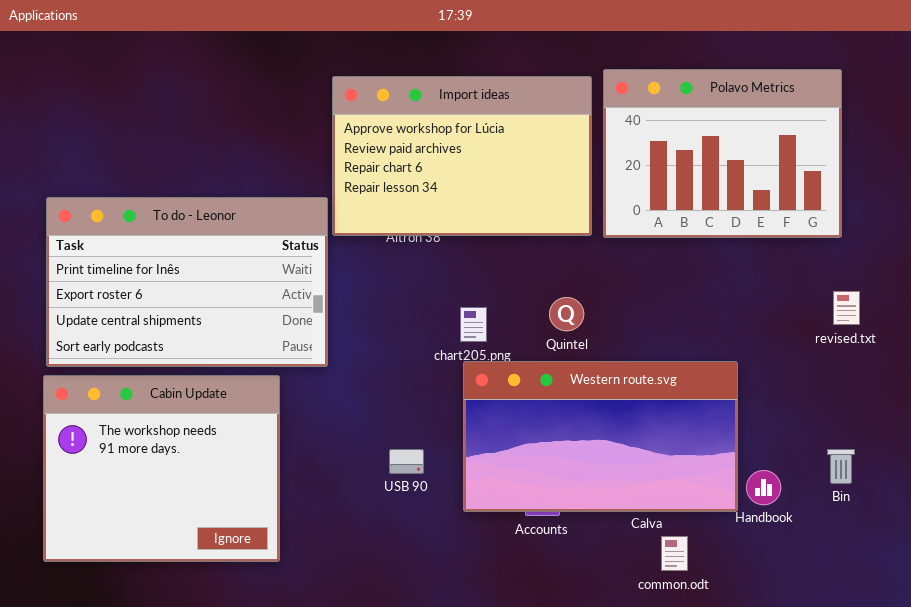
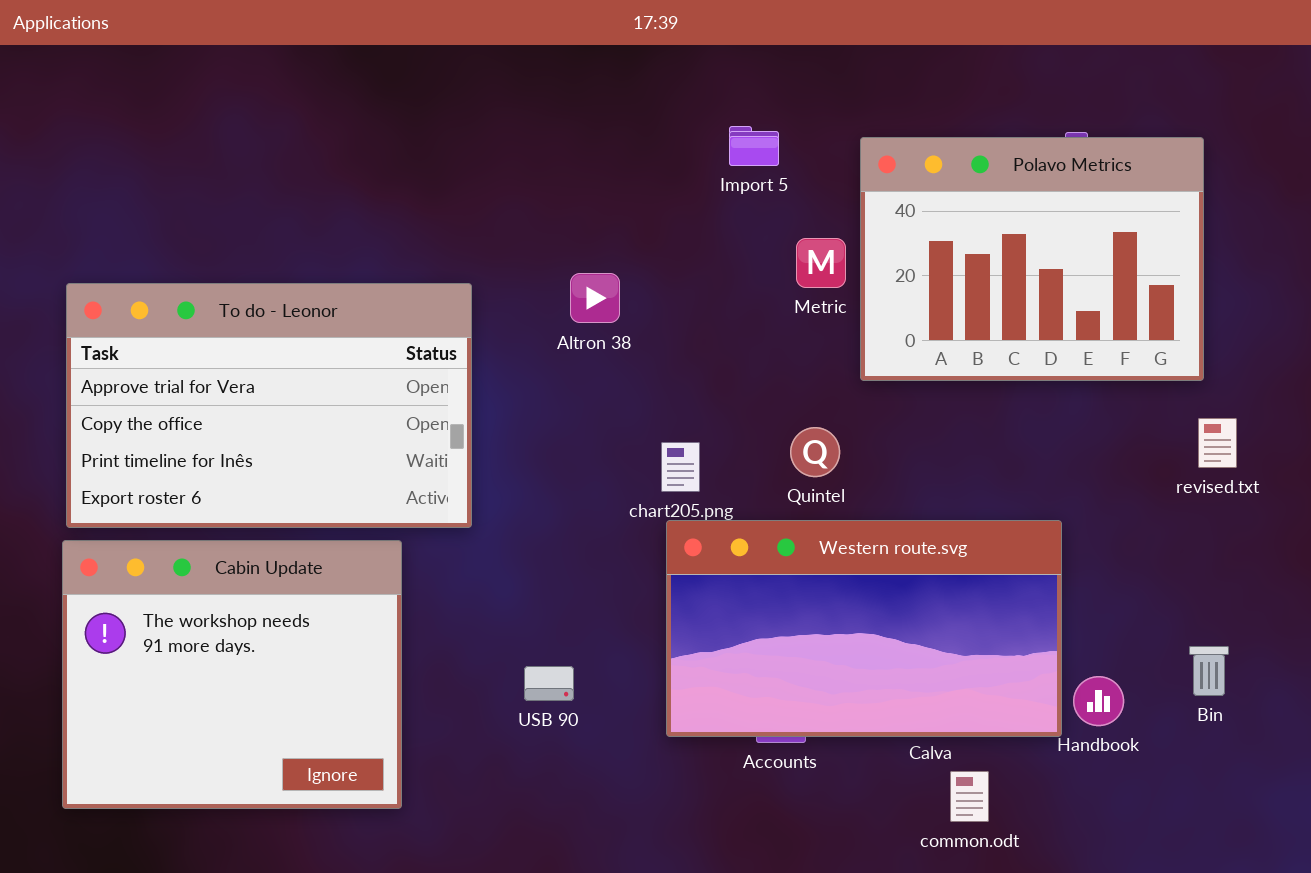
Polavo Metrics: [603,69,842,238] -> [860,137,1204,381], moved
Import ideas: [332,76,592,236] -> none, closed
To do - Leonor: [46,197,328,367] -> [66,283,472,528], scrolled up 2 rows
USB 90: [389,449,424,474] -> [524,666,574,701], moved

